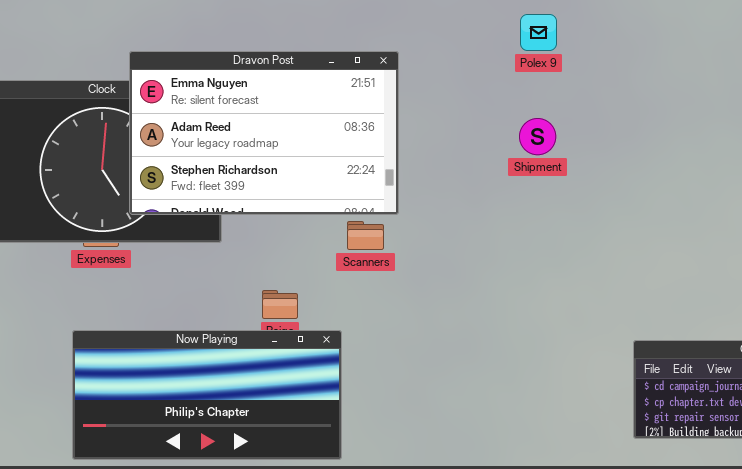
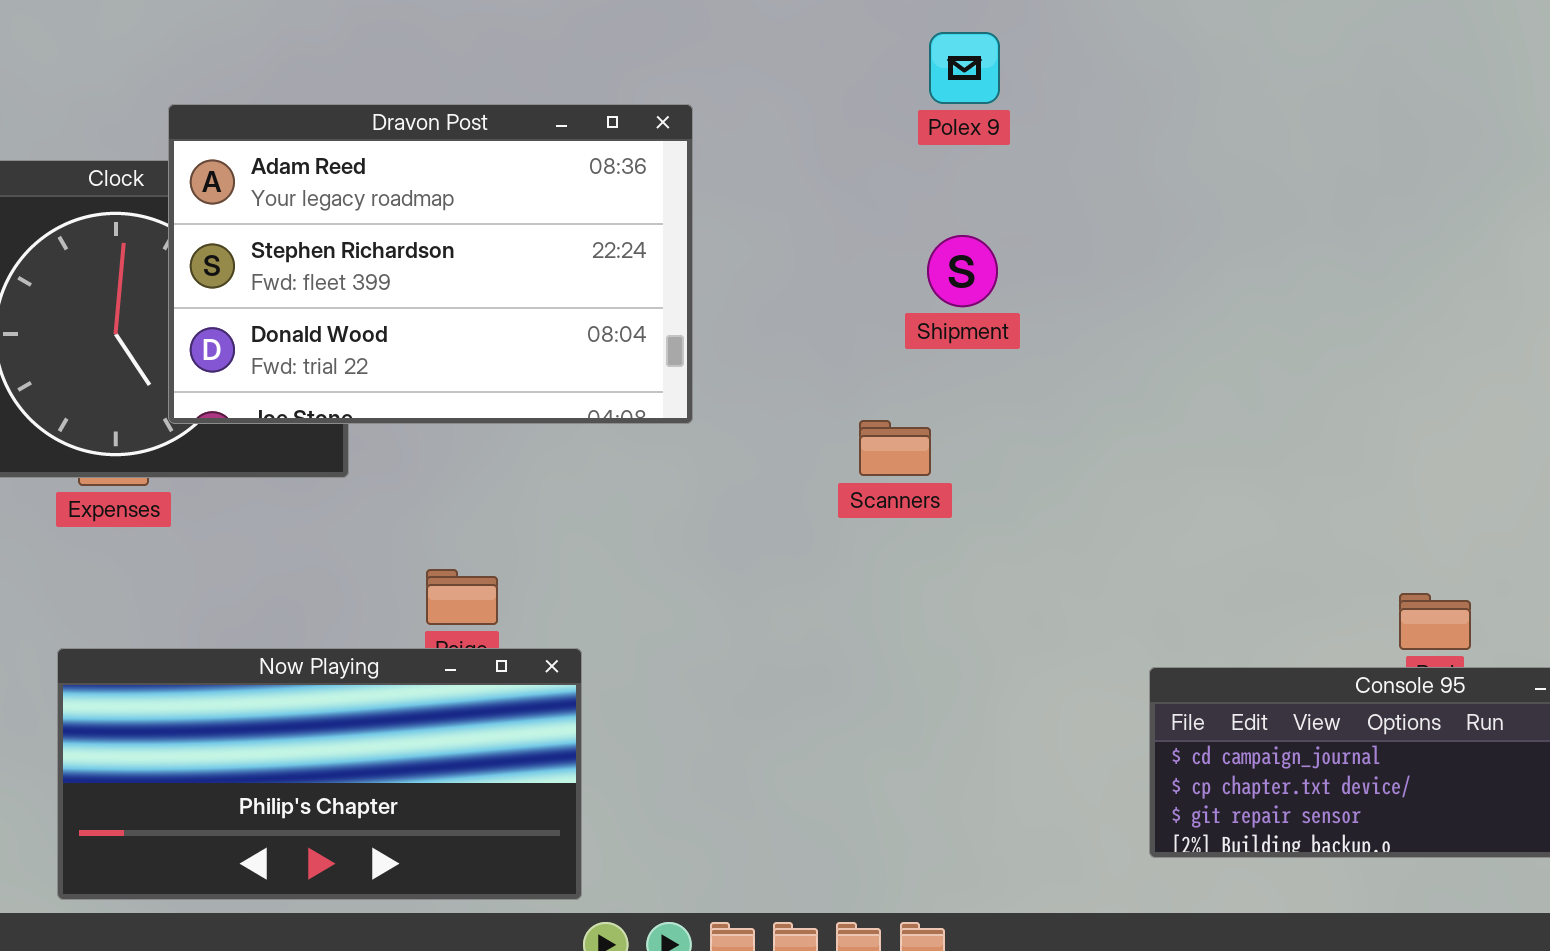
Dravon Post: [129,51,399,215] -> [168,104,693,424], scrolled down 1 row
Scanners: [347,221,384,250] -> [859,420,931,476], moved

